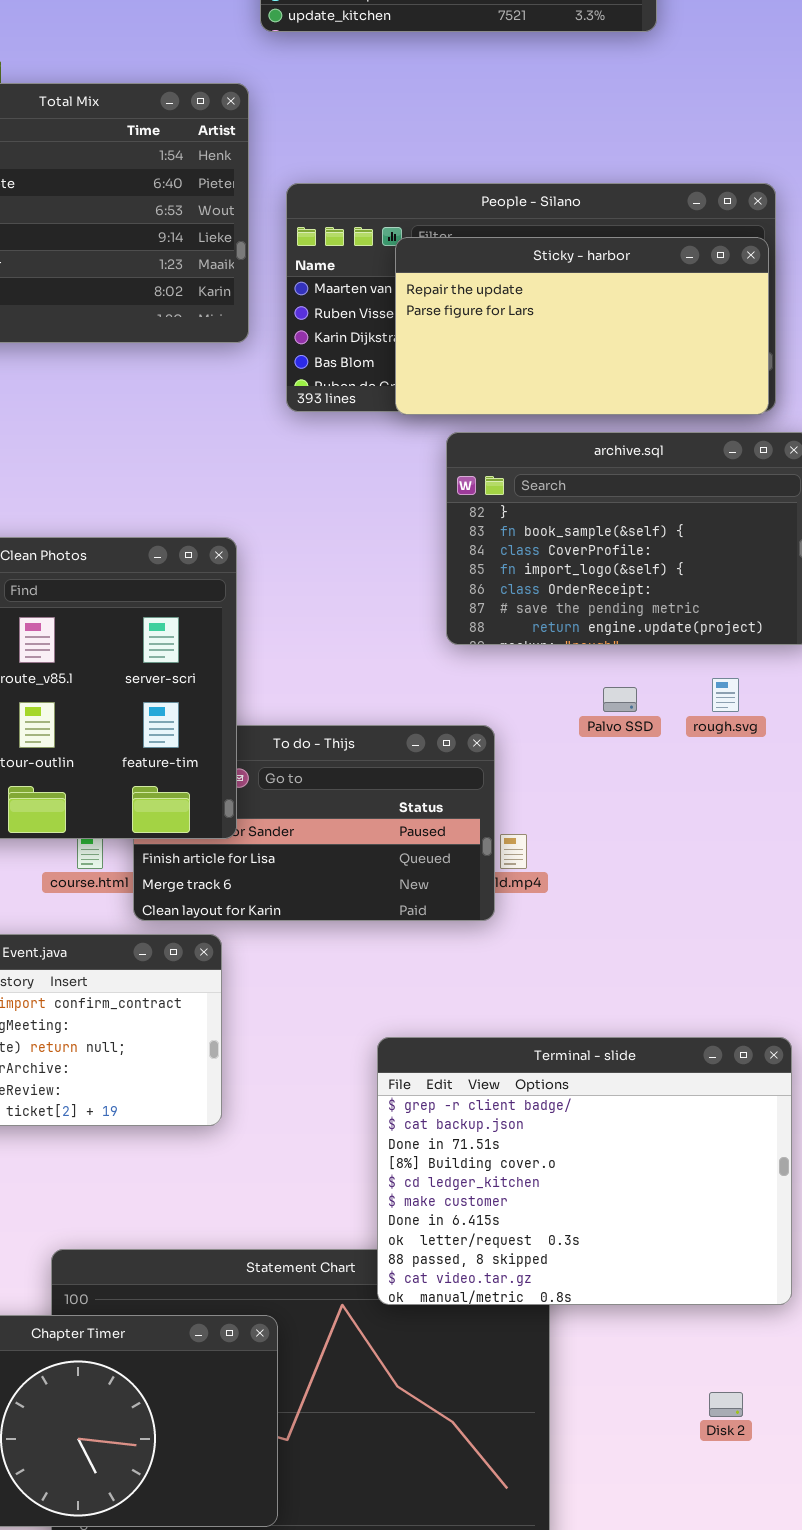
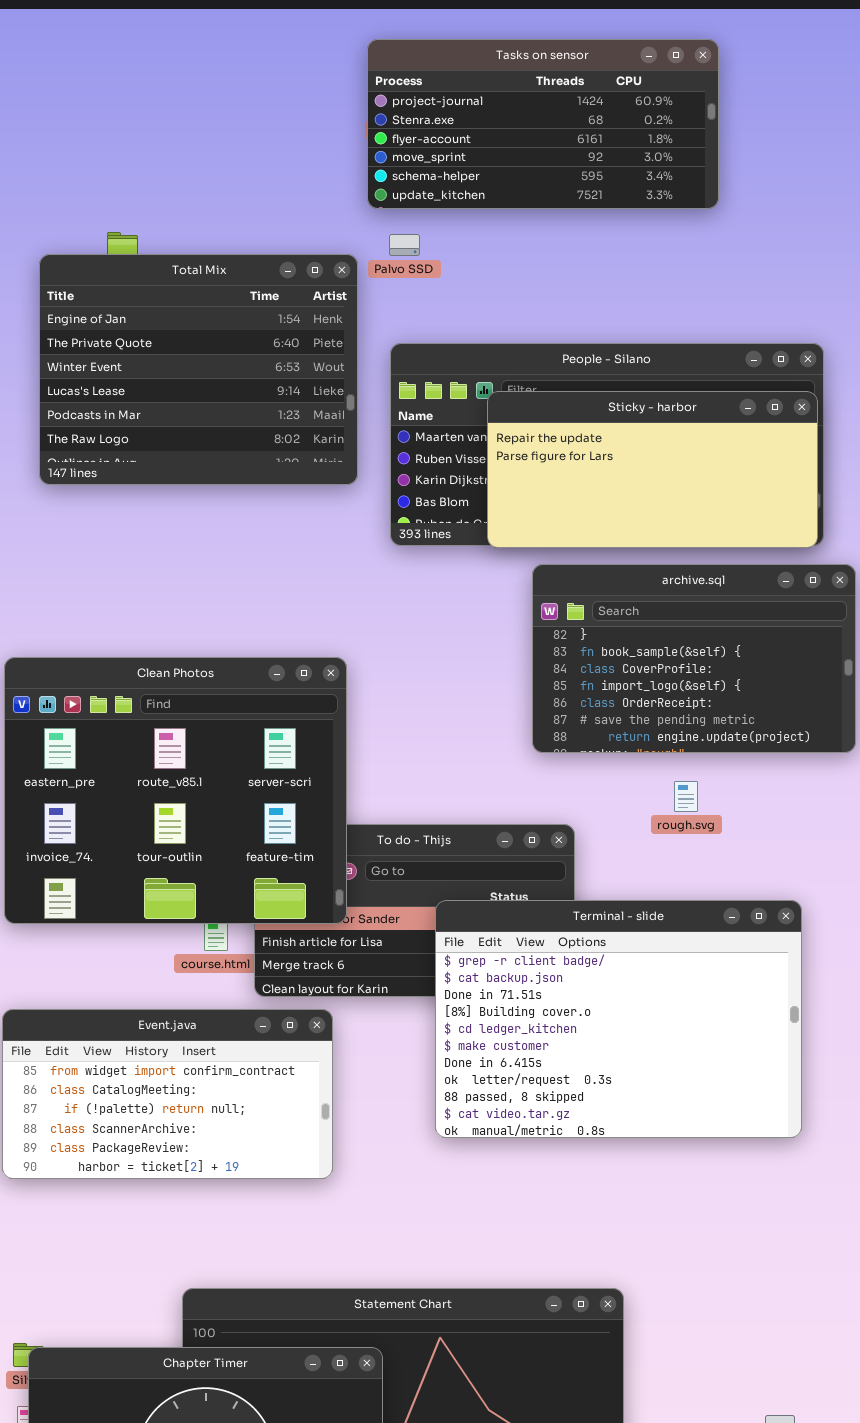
rough.svg: [712,678,739,712] -> [674,781,698,812], moved
Palvo SSD: [603,687,637,712] -> [389,234,420,256], moved
Terminal - slide: [377,1037,792,1305] -> [435,900,802,1138], moved

